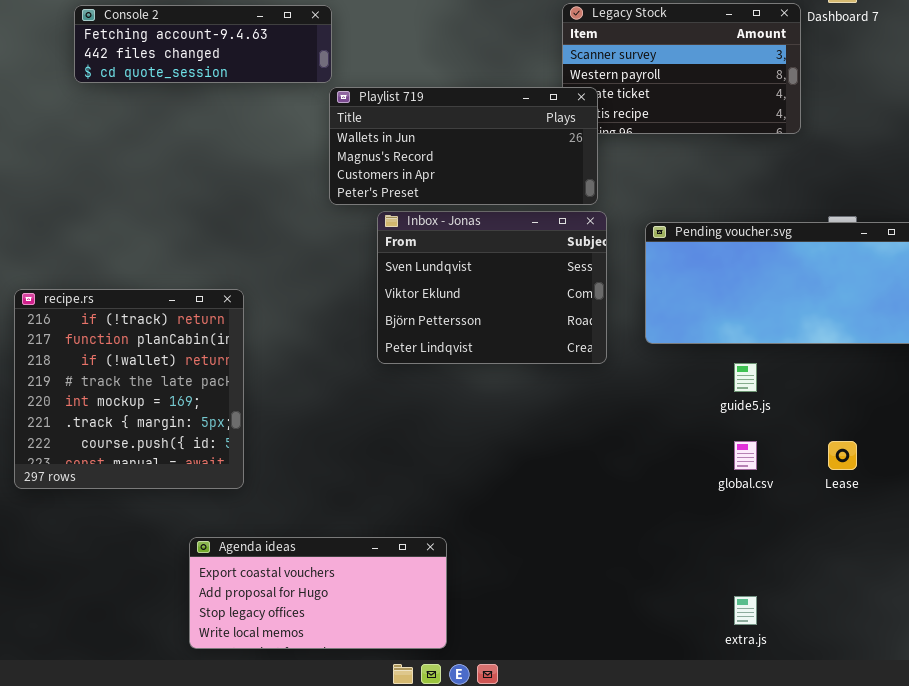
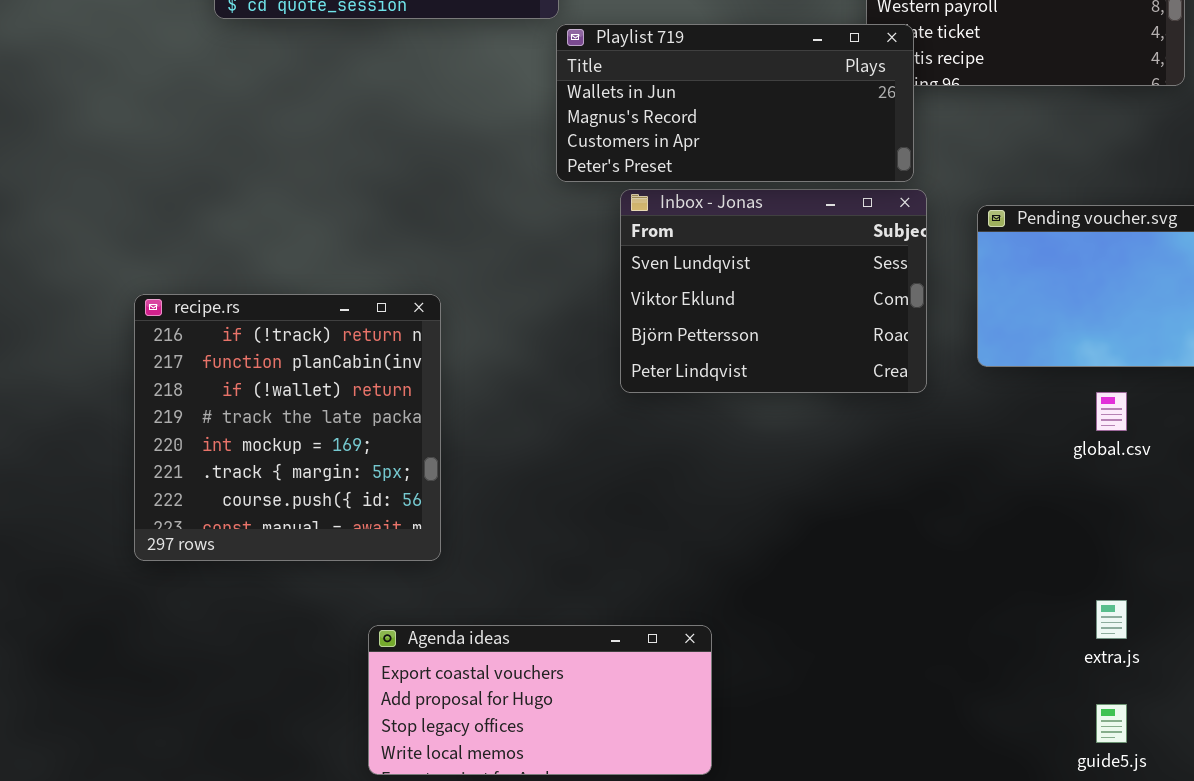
guide5.js: [734,363,757,392] -> [1096,704,1127,743], moved
global.csv: [734,441,757,470] -> [1096,392,1127,431], moved
extra.js: [734,596,757,625] -> [1096,600,1127,639], moved

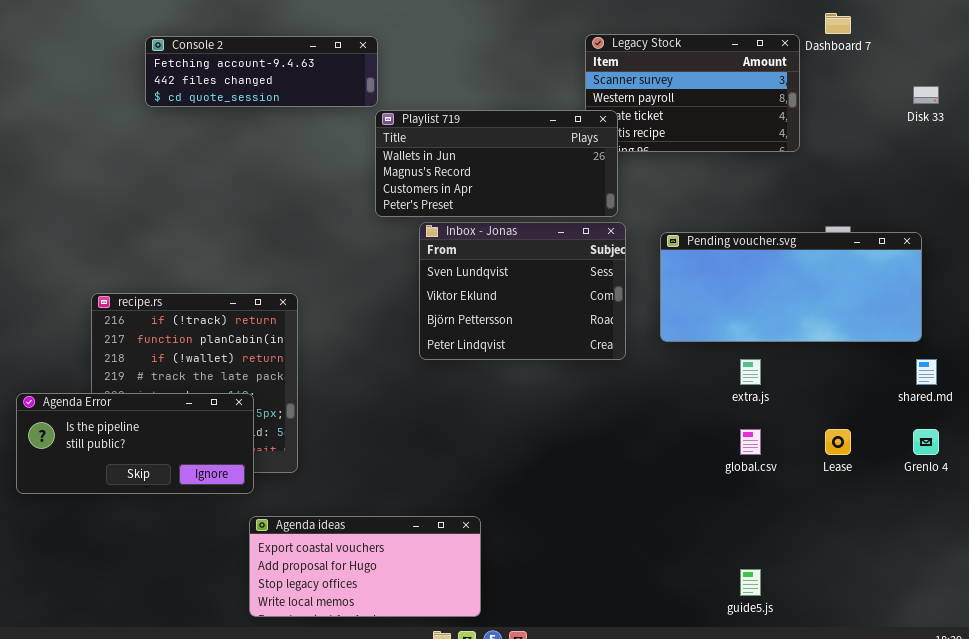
global.csv: [1096,392,1127,431] -> [740,429,761,455], moved
Agenda Error: none -> [16,393,254,494], opened
extra.js: [1096,600,1127,639] -> [740,359,761,385], moved

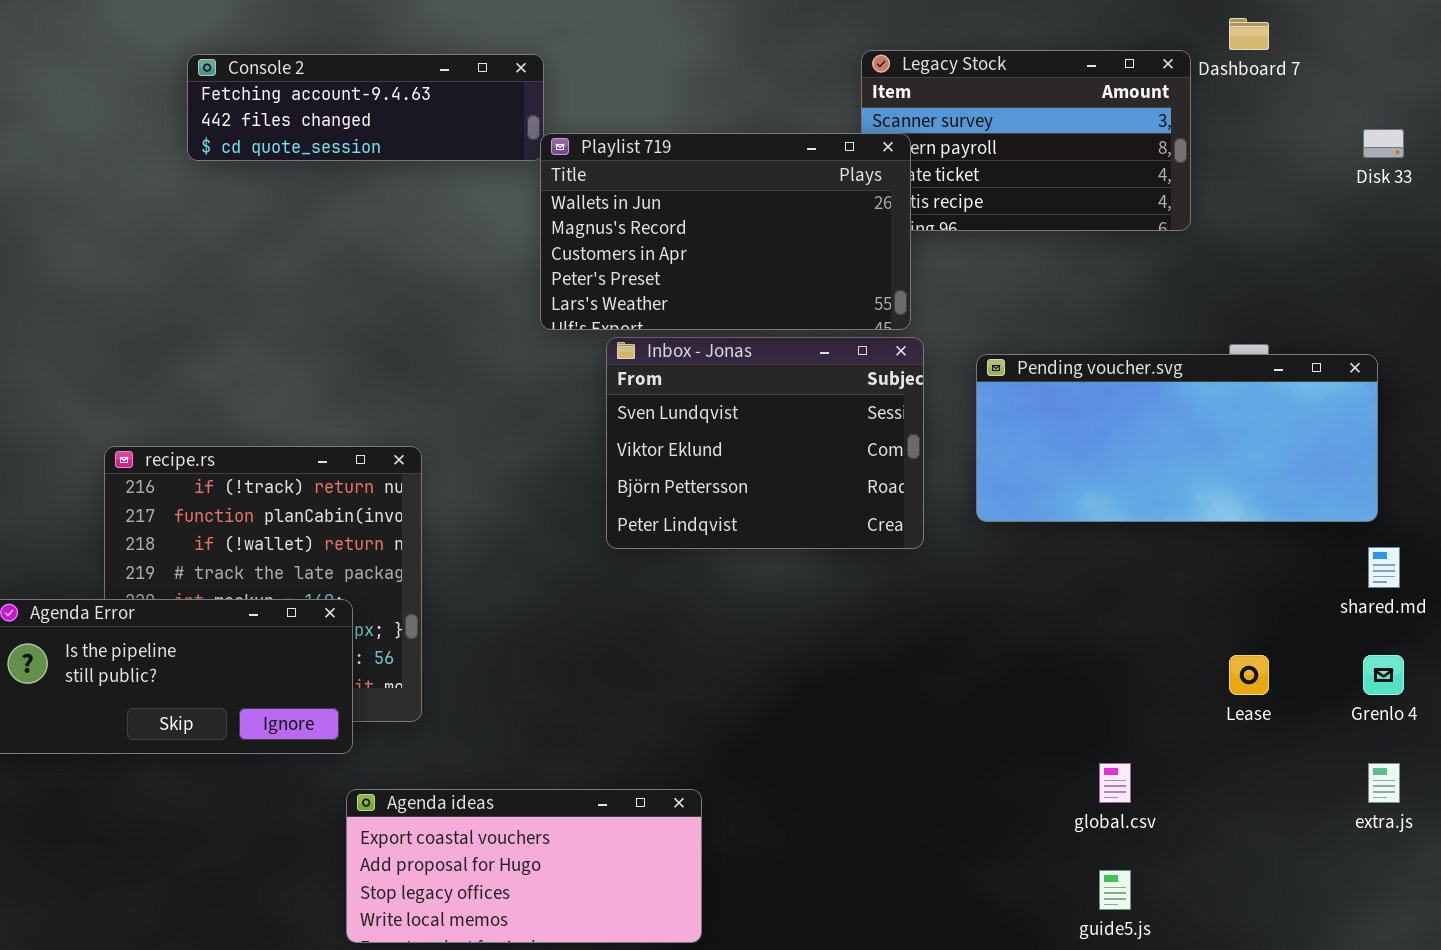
Playlist 719: [375,110,618,217] -> [540,133,911,330], resized
extra.js: [740,359,761,385] -> [1368,763,1400,803], moved
global.csv: [740,429,761,455] -> [1099,763,1131,803], moved

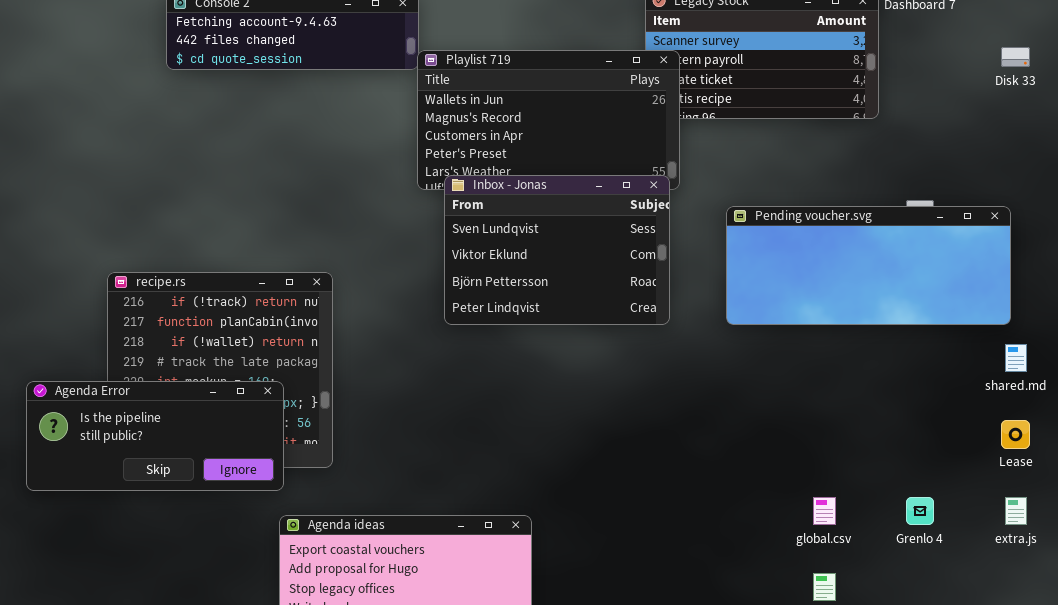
Inbox - Jonas: [606,337,924,549] -> [444,175,670,325], moved
Lease: [1229,655,1269,695] -> [1001,420,1030,449], moved
Grenlo 4: [1363,655,1404,695] -> [906,497,934,525], moved

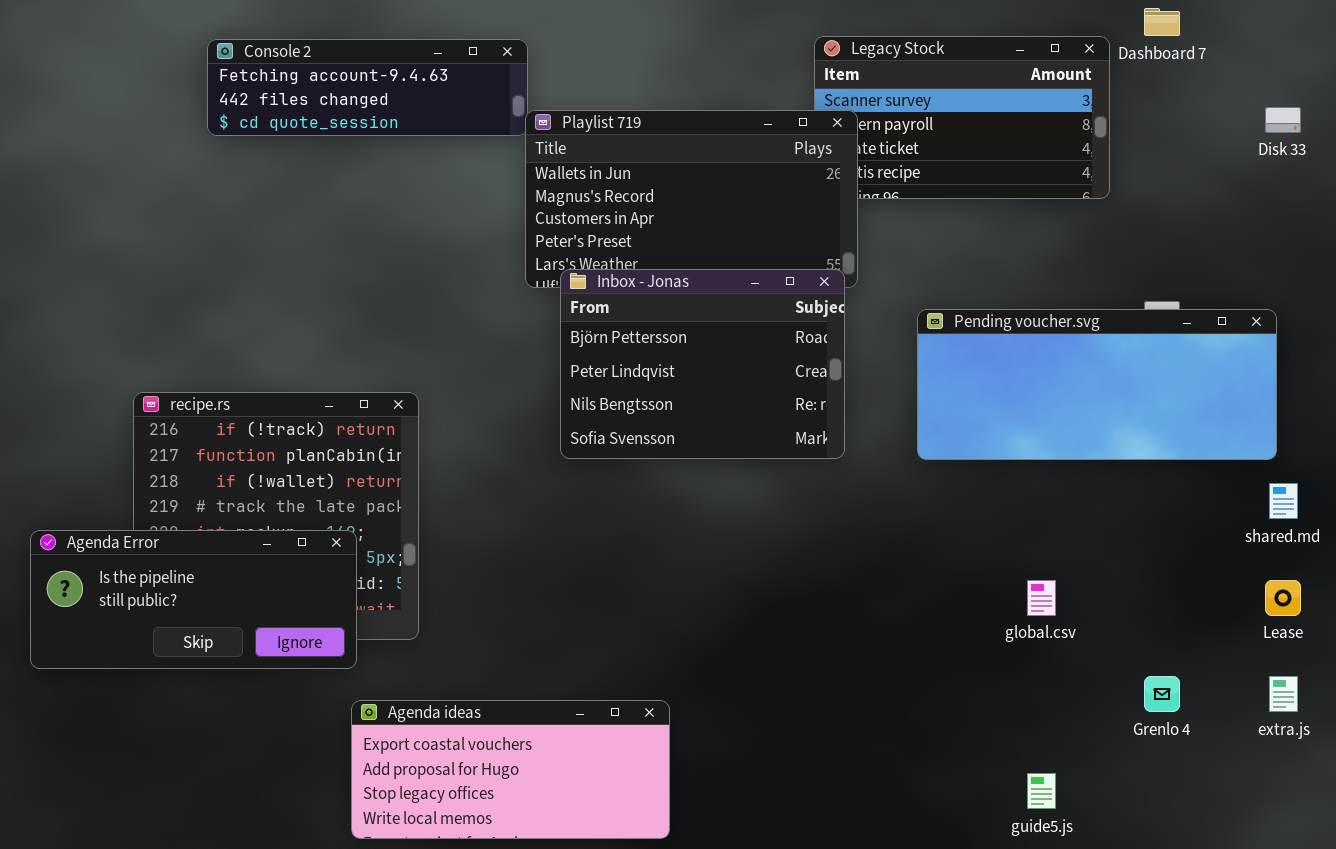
Inbox - Jonas: [444,175,670,325] -> [560,269,845,459], scrolled down 2 rows
global.csv: [813,497,836,525] -> [1027,580,1056,616], moved

